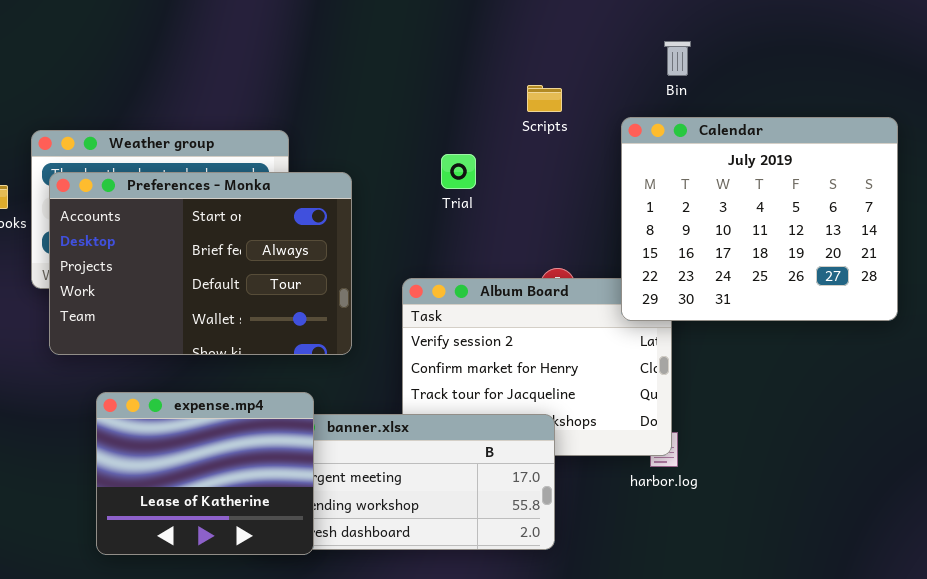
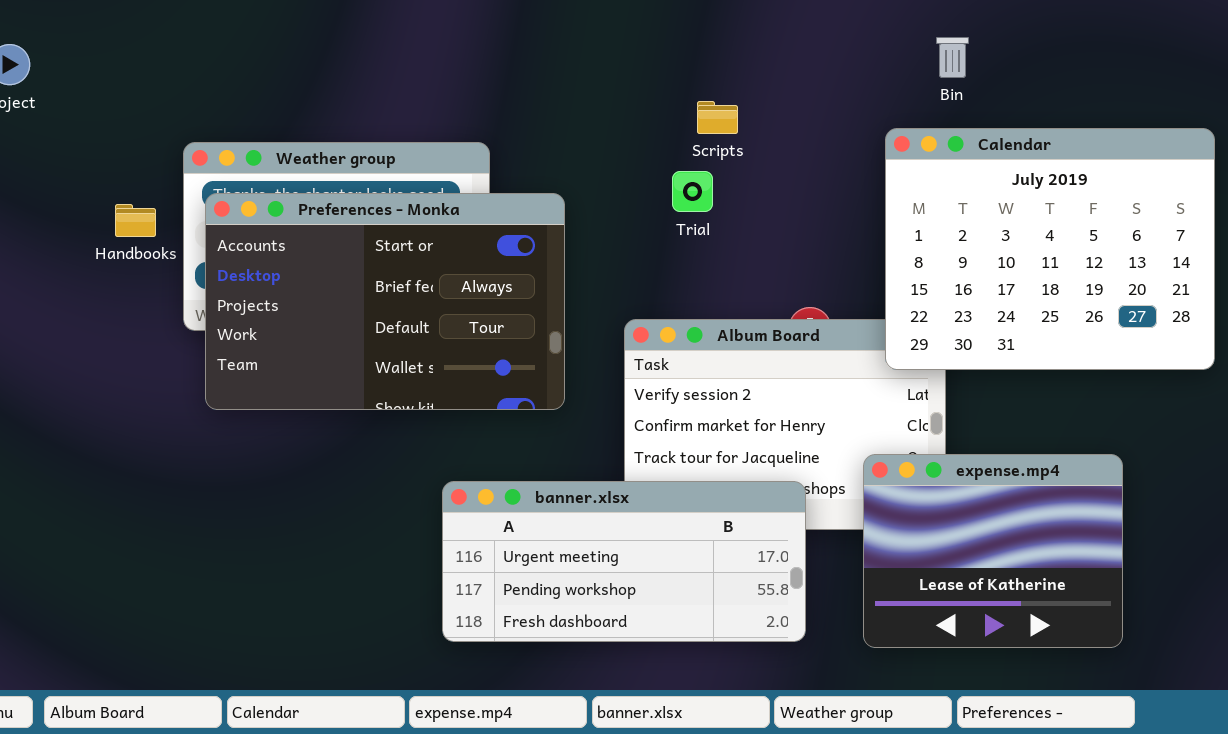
Scripts: [527,85,562,112] -> [697,101,738,134], moved
expense.mp4: [96,392,314,555] -> [863,454,1123,648], moved

